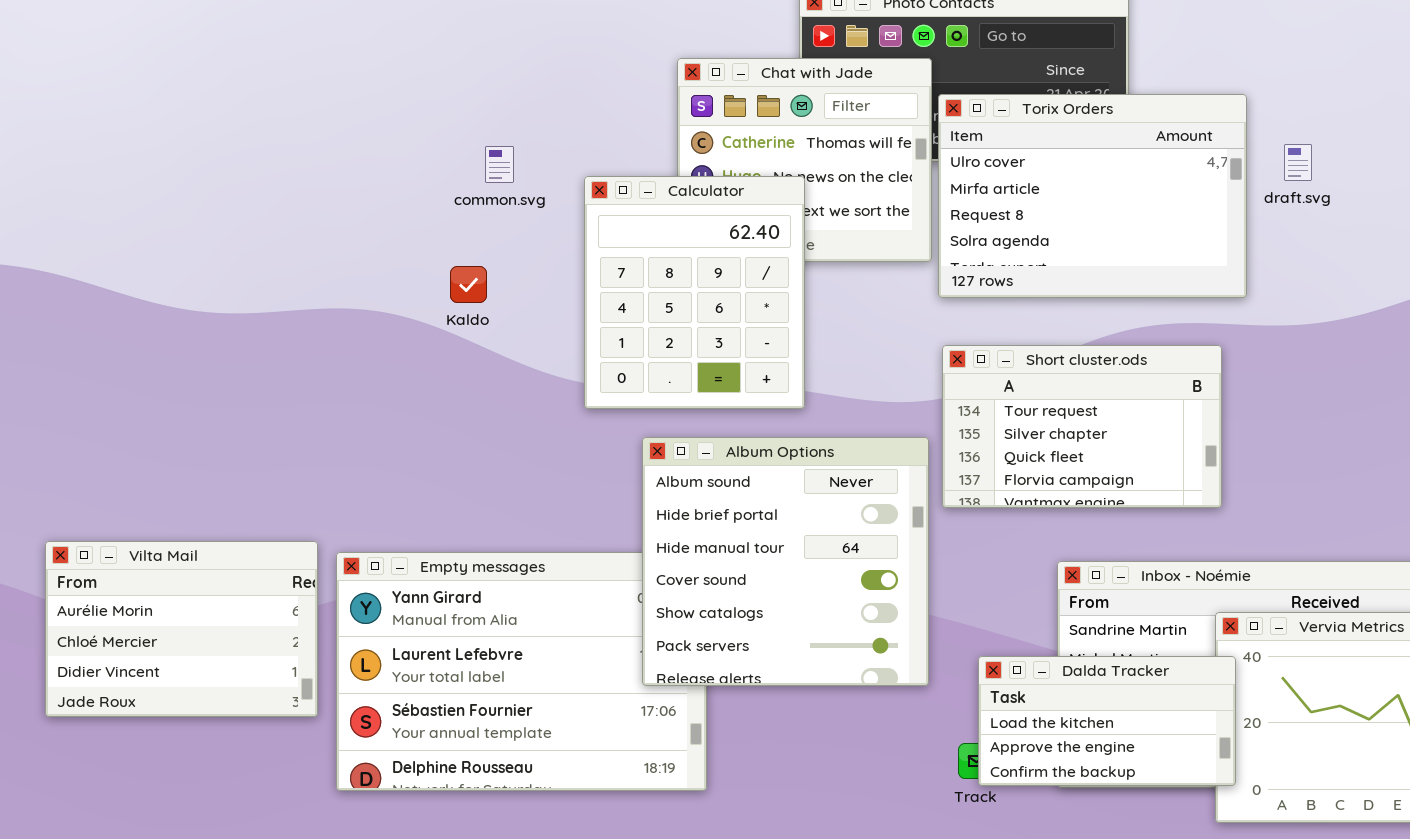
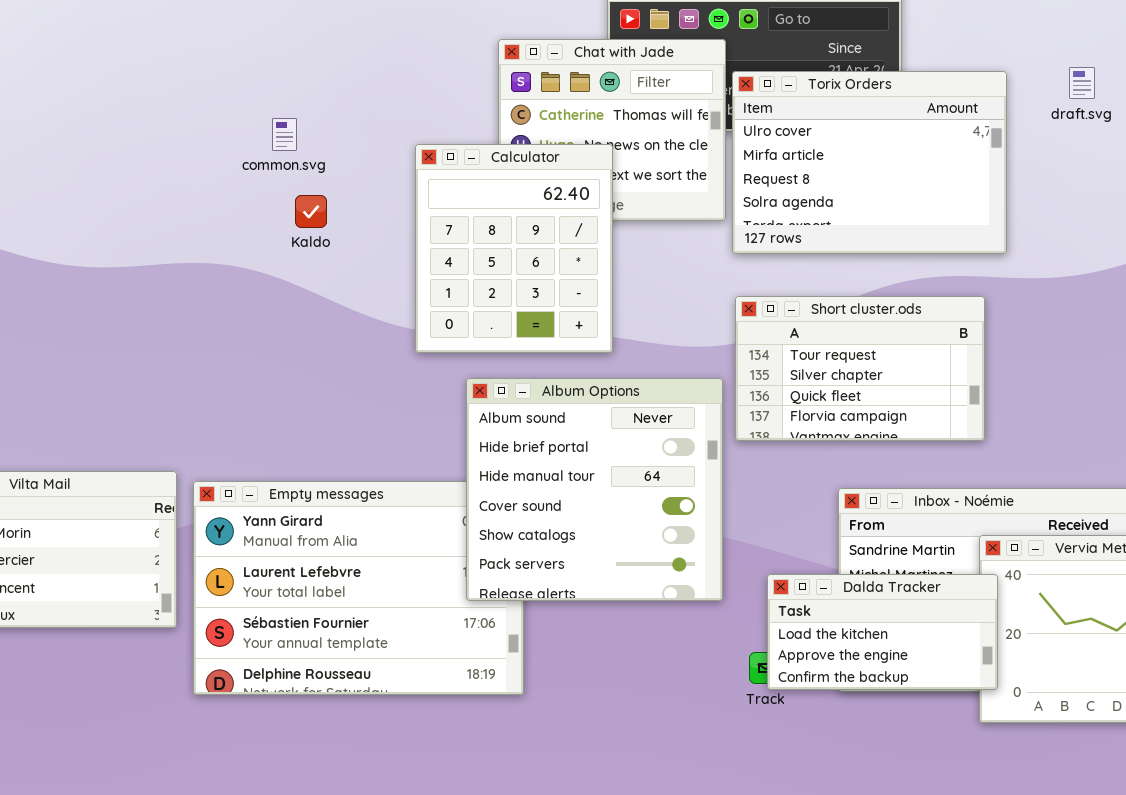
draft.svg: [1284,144,1312,181] -> [1069,67,1095,99], moved
common.svg: [485,146,514,183] -> [272,118,297,151], moved
Kaldo: [450,266,487,303] -> [295,195,327,228], moved

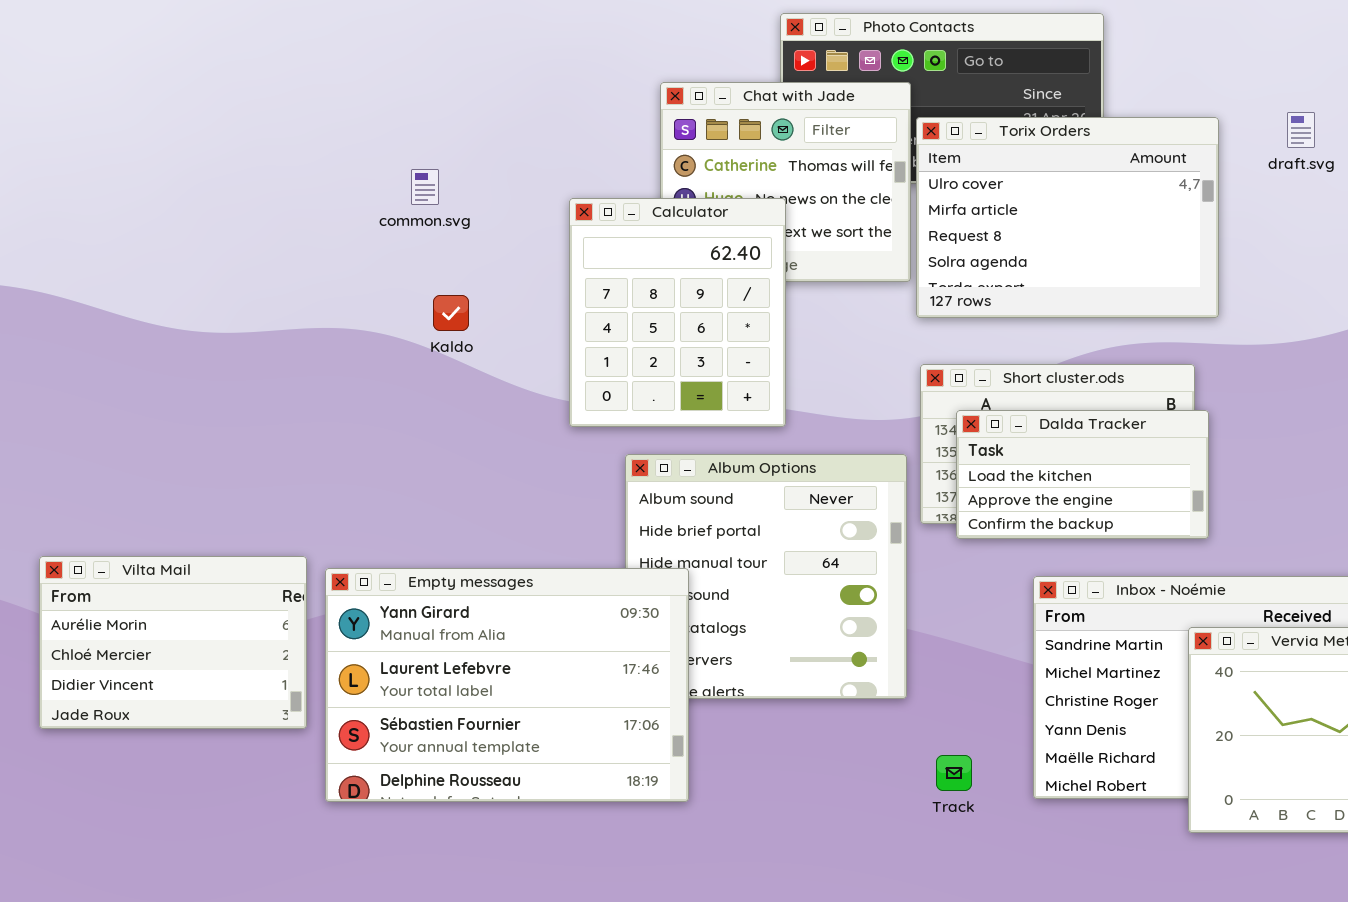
Kaldo: [295,195,327,228] -> [433,295,469,331], moved
Empty messages: [193,481,524,695] -> [325,568,689,802], raised
Dalda Tracker: [767,574,998,690] -> [956,410,1209,539], moved

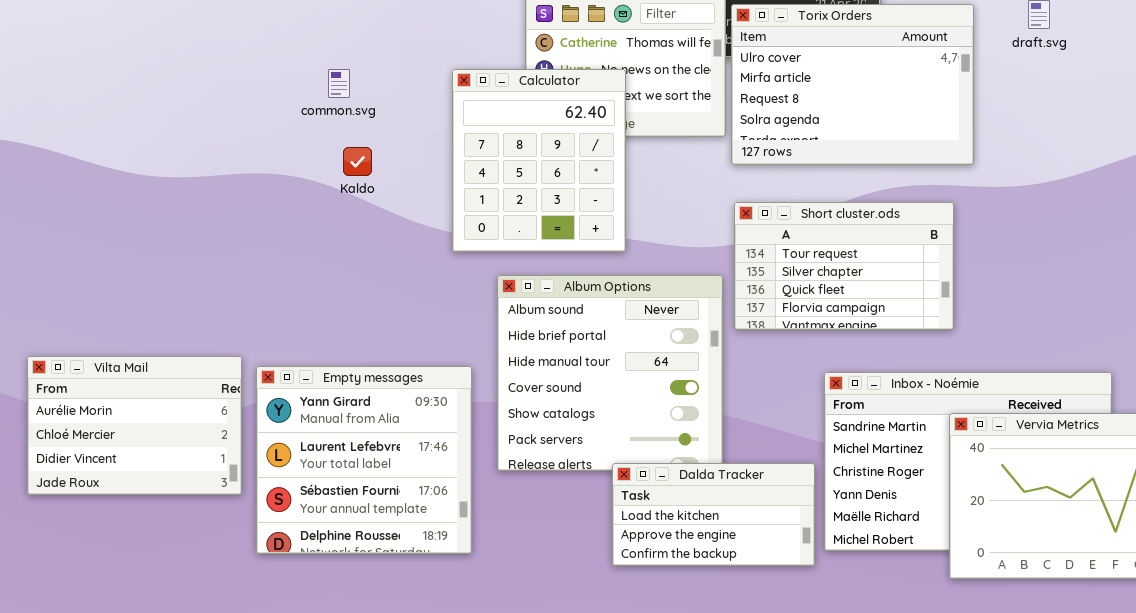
common.svg: [411,169,439,205] -> [328,69,350,98], moved
Dalda Tracker: [956,410,1209,539] -> [612,463,815,566], moved
Empty messages: [325,568,689,802] -> [256,366,472,554], resized

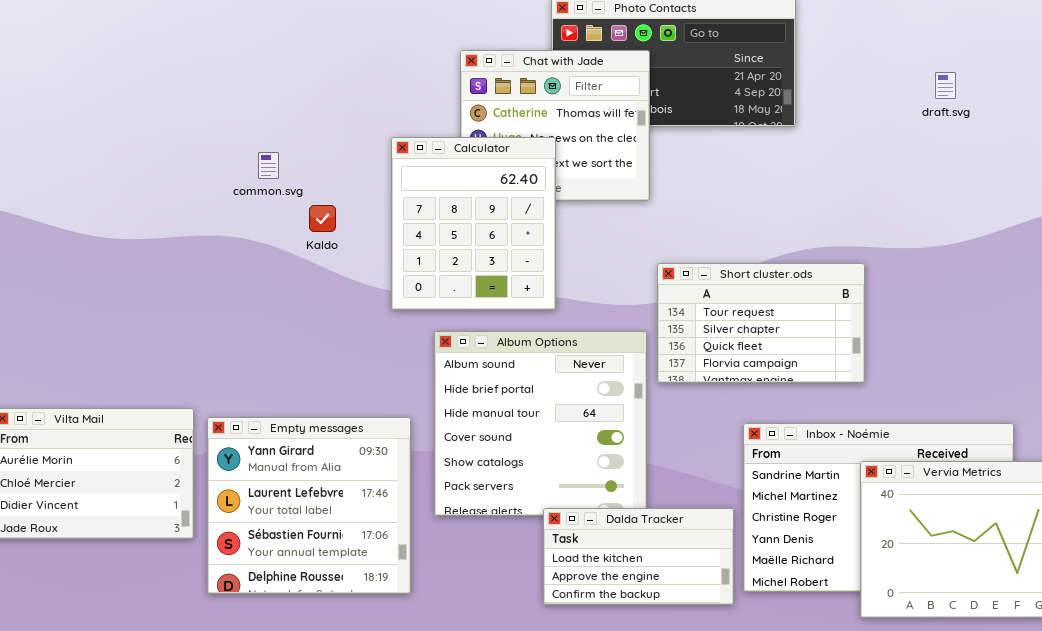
Torix Orders: [731,4,974,165] -> none, closed
common.svg: [328,69,350,98] -> [258,152,279,179], moved
Kaldo: [343,147,372,176] -> [309,205,336,232], moved

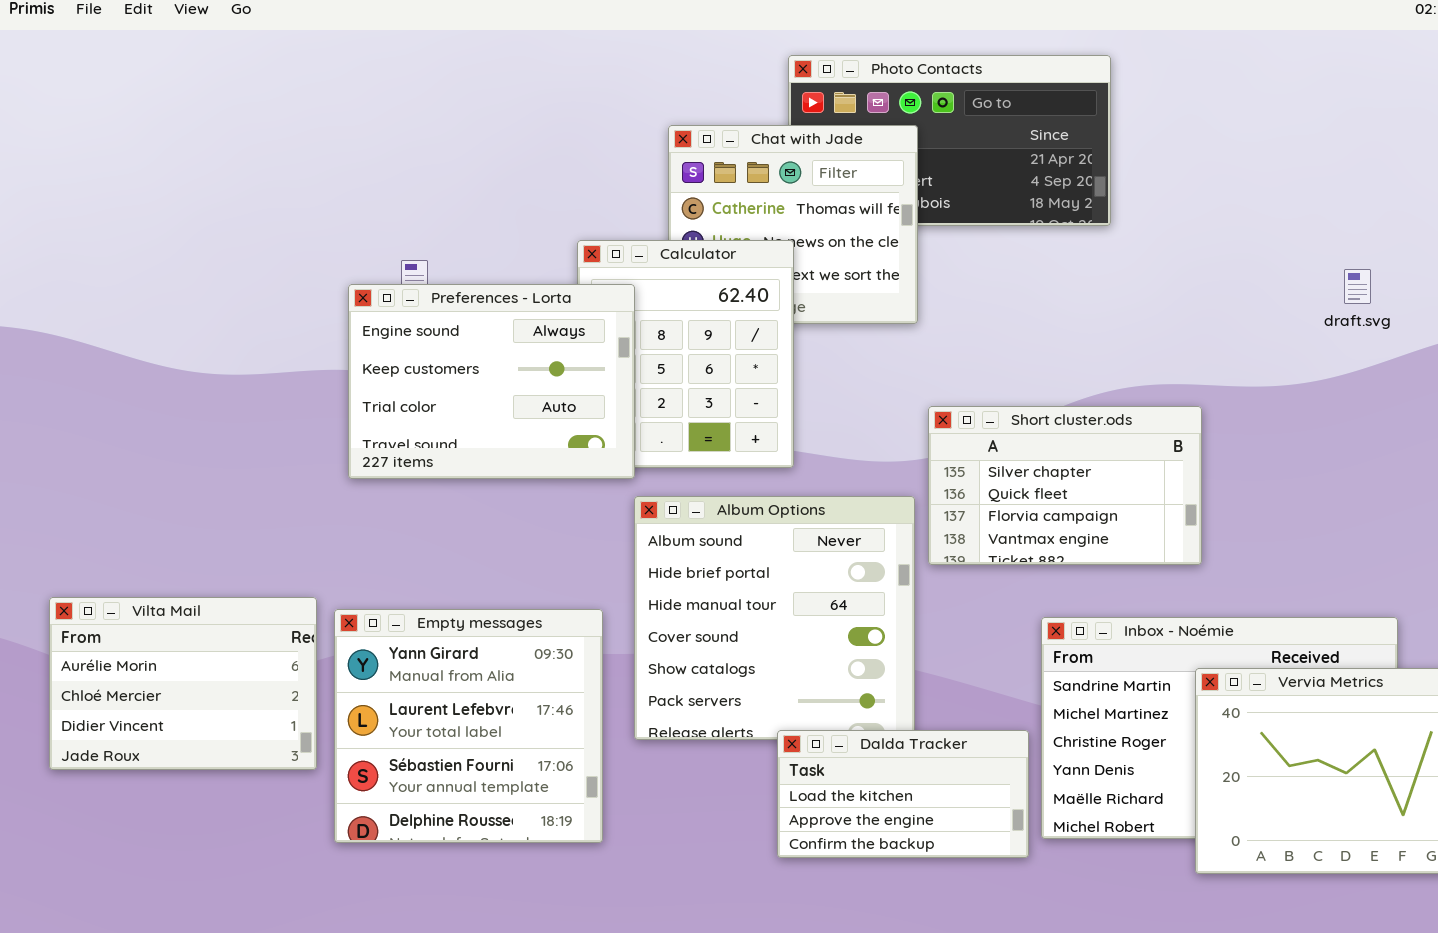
draft.svg: [935,72,956,99] -> [1344,269,1371,304], moved
Preferences - Lorta: none -> [348,284,635,479], opened
Short cluster.ods: [657,263,865,383] -> [928,406,1202,565], scrolled down 1 row

